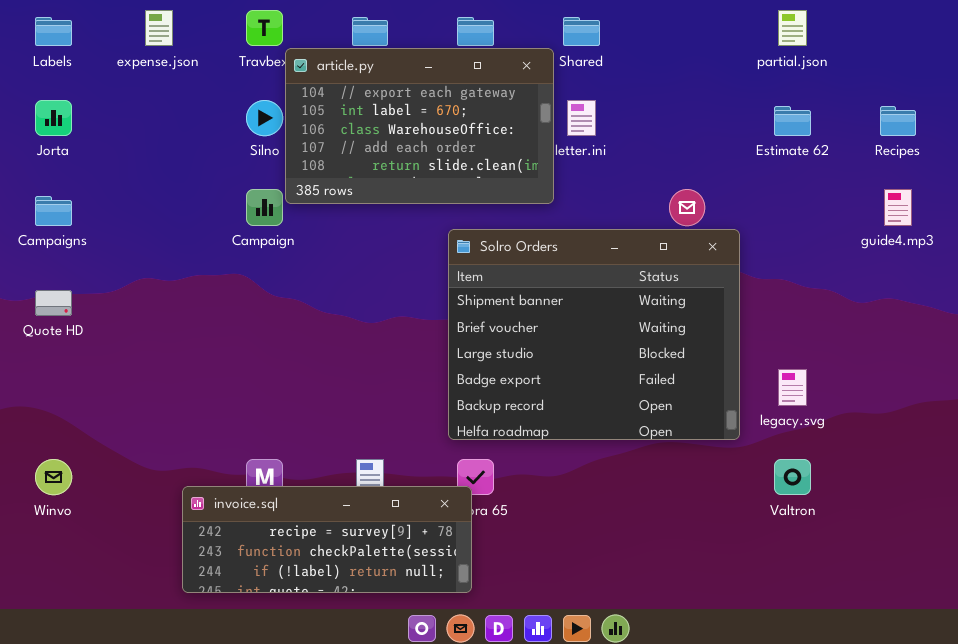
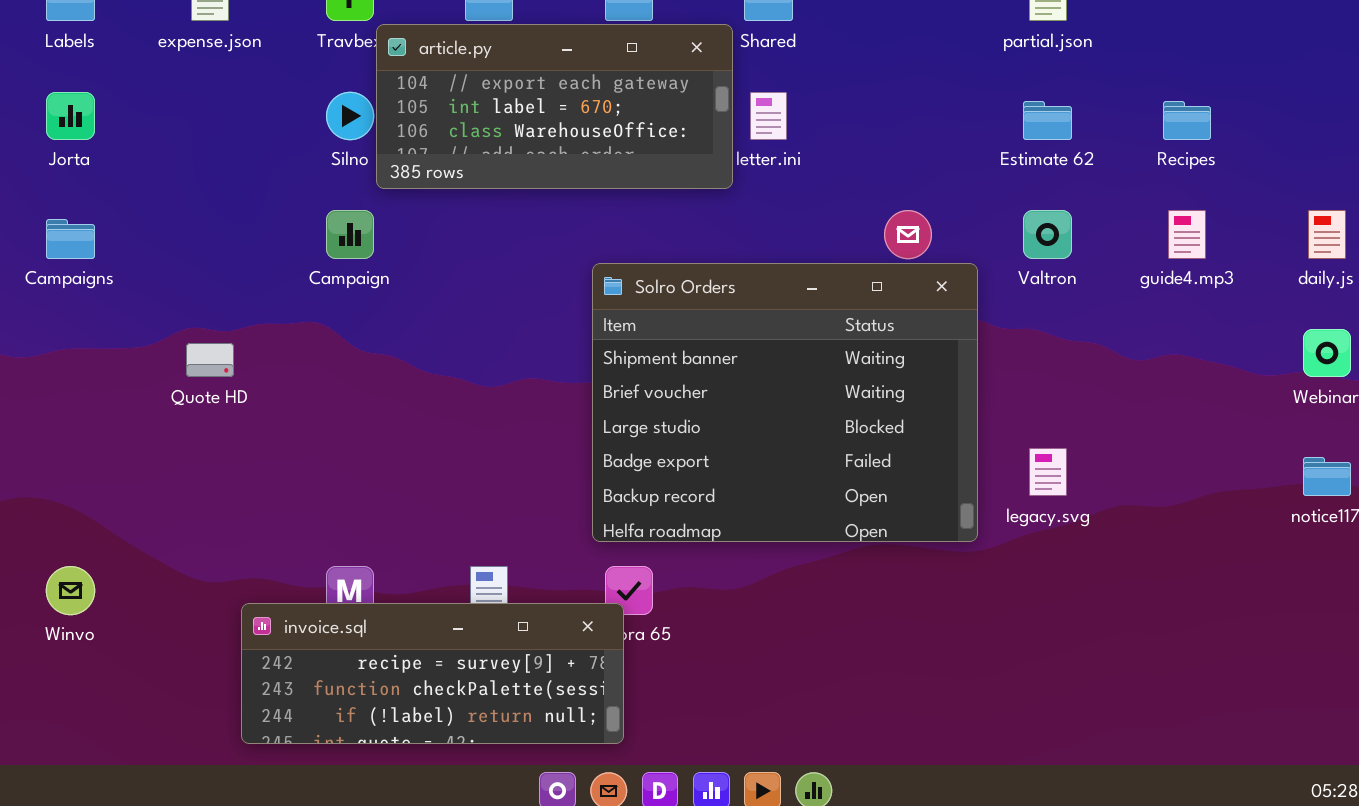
article.py: [285,48,554,204] -> [376,24,733,189], resized
Quote HD: [35,290,72,316] -> [186,343,234,377], moved
Valtron: [774,459,811,495] -> [1023,210,1072,259], moved

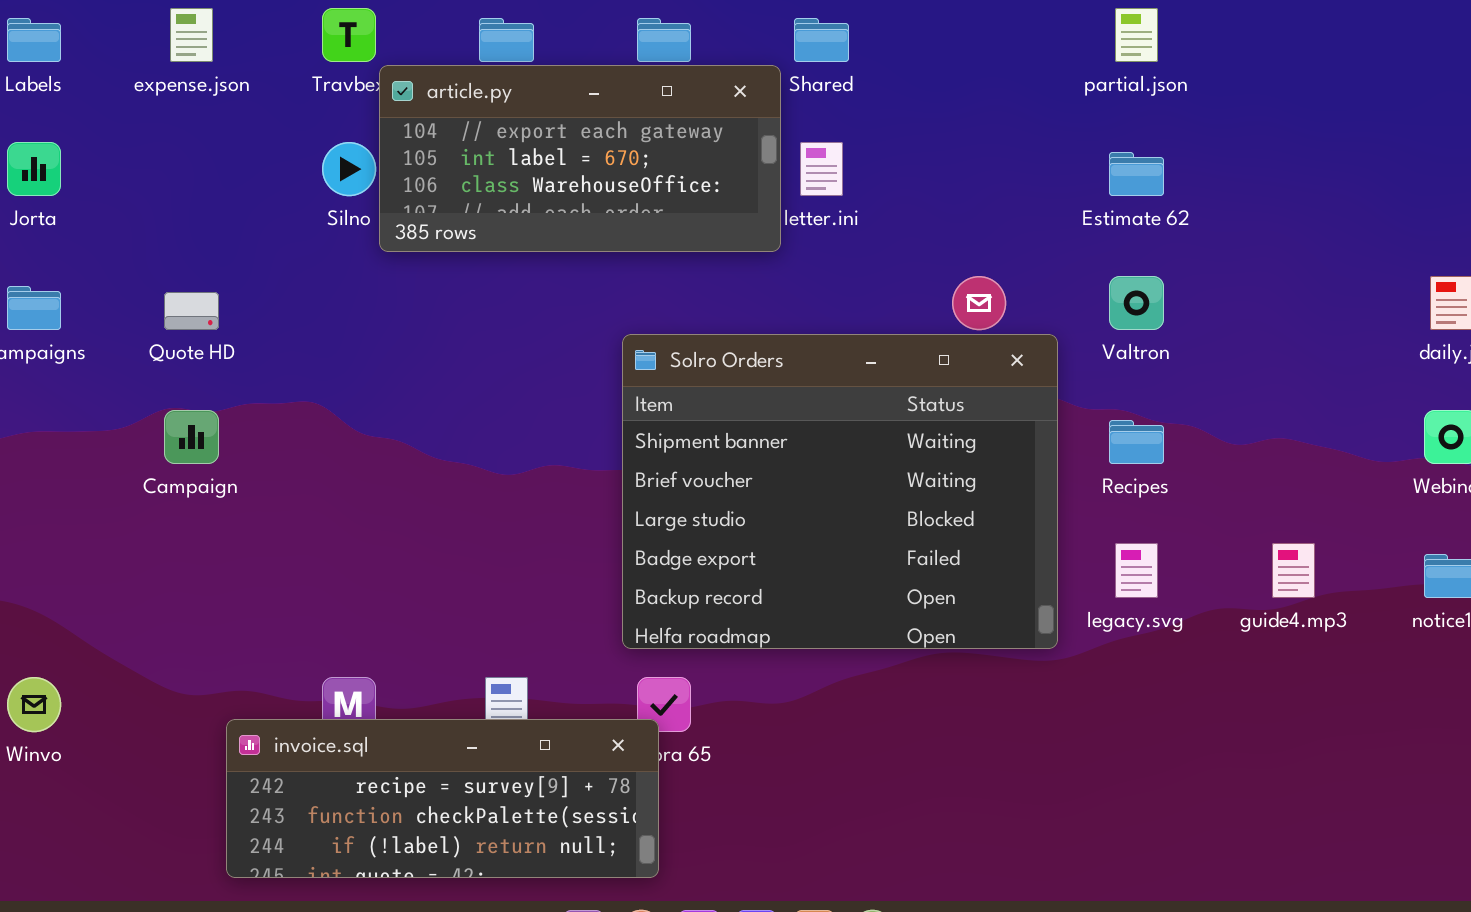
Recipes: [1163,101,1211,140] -> [1109,420,1164,464], moved
Campaign: [326,210,374,259] -> [164,410,219,464], moved
guide4.mp3: [1168,210,1206,259] -> [1272,543,1315,598], moved
Quote HD: [186,343,234,377] -> [164,292,219,330], moved

